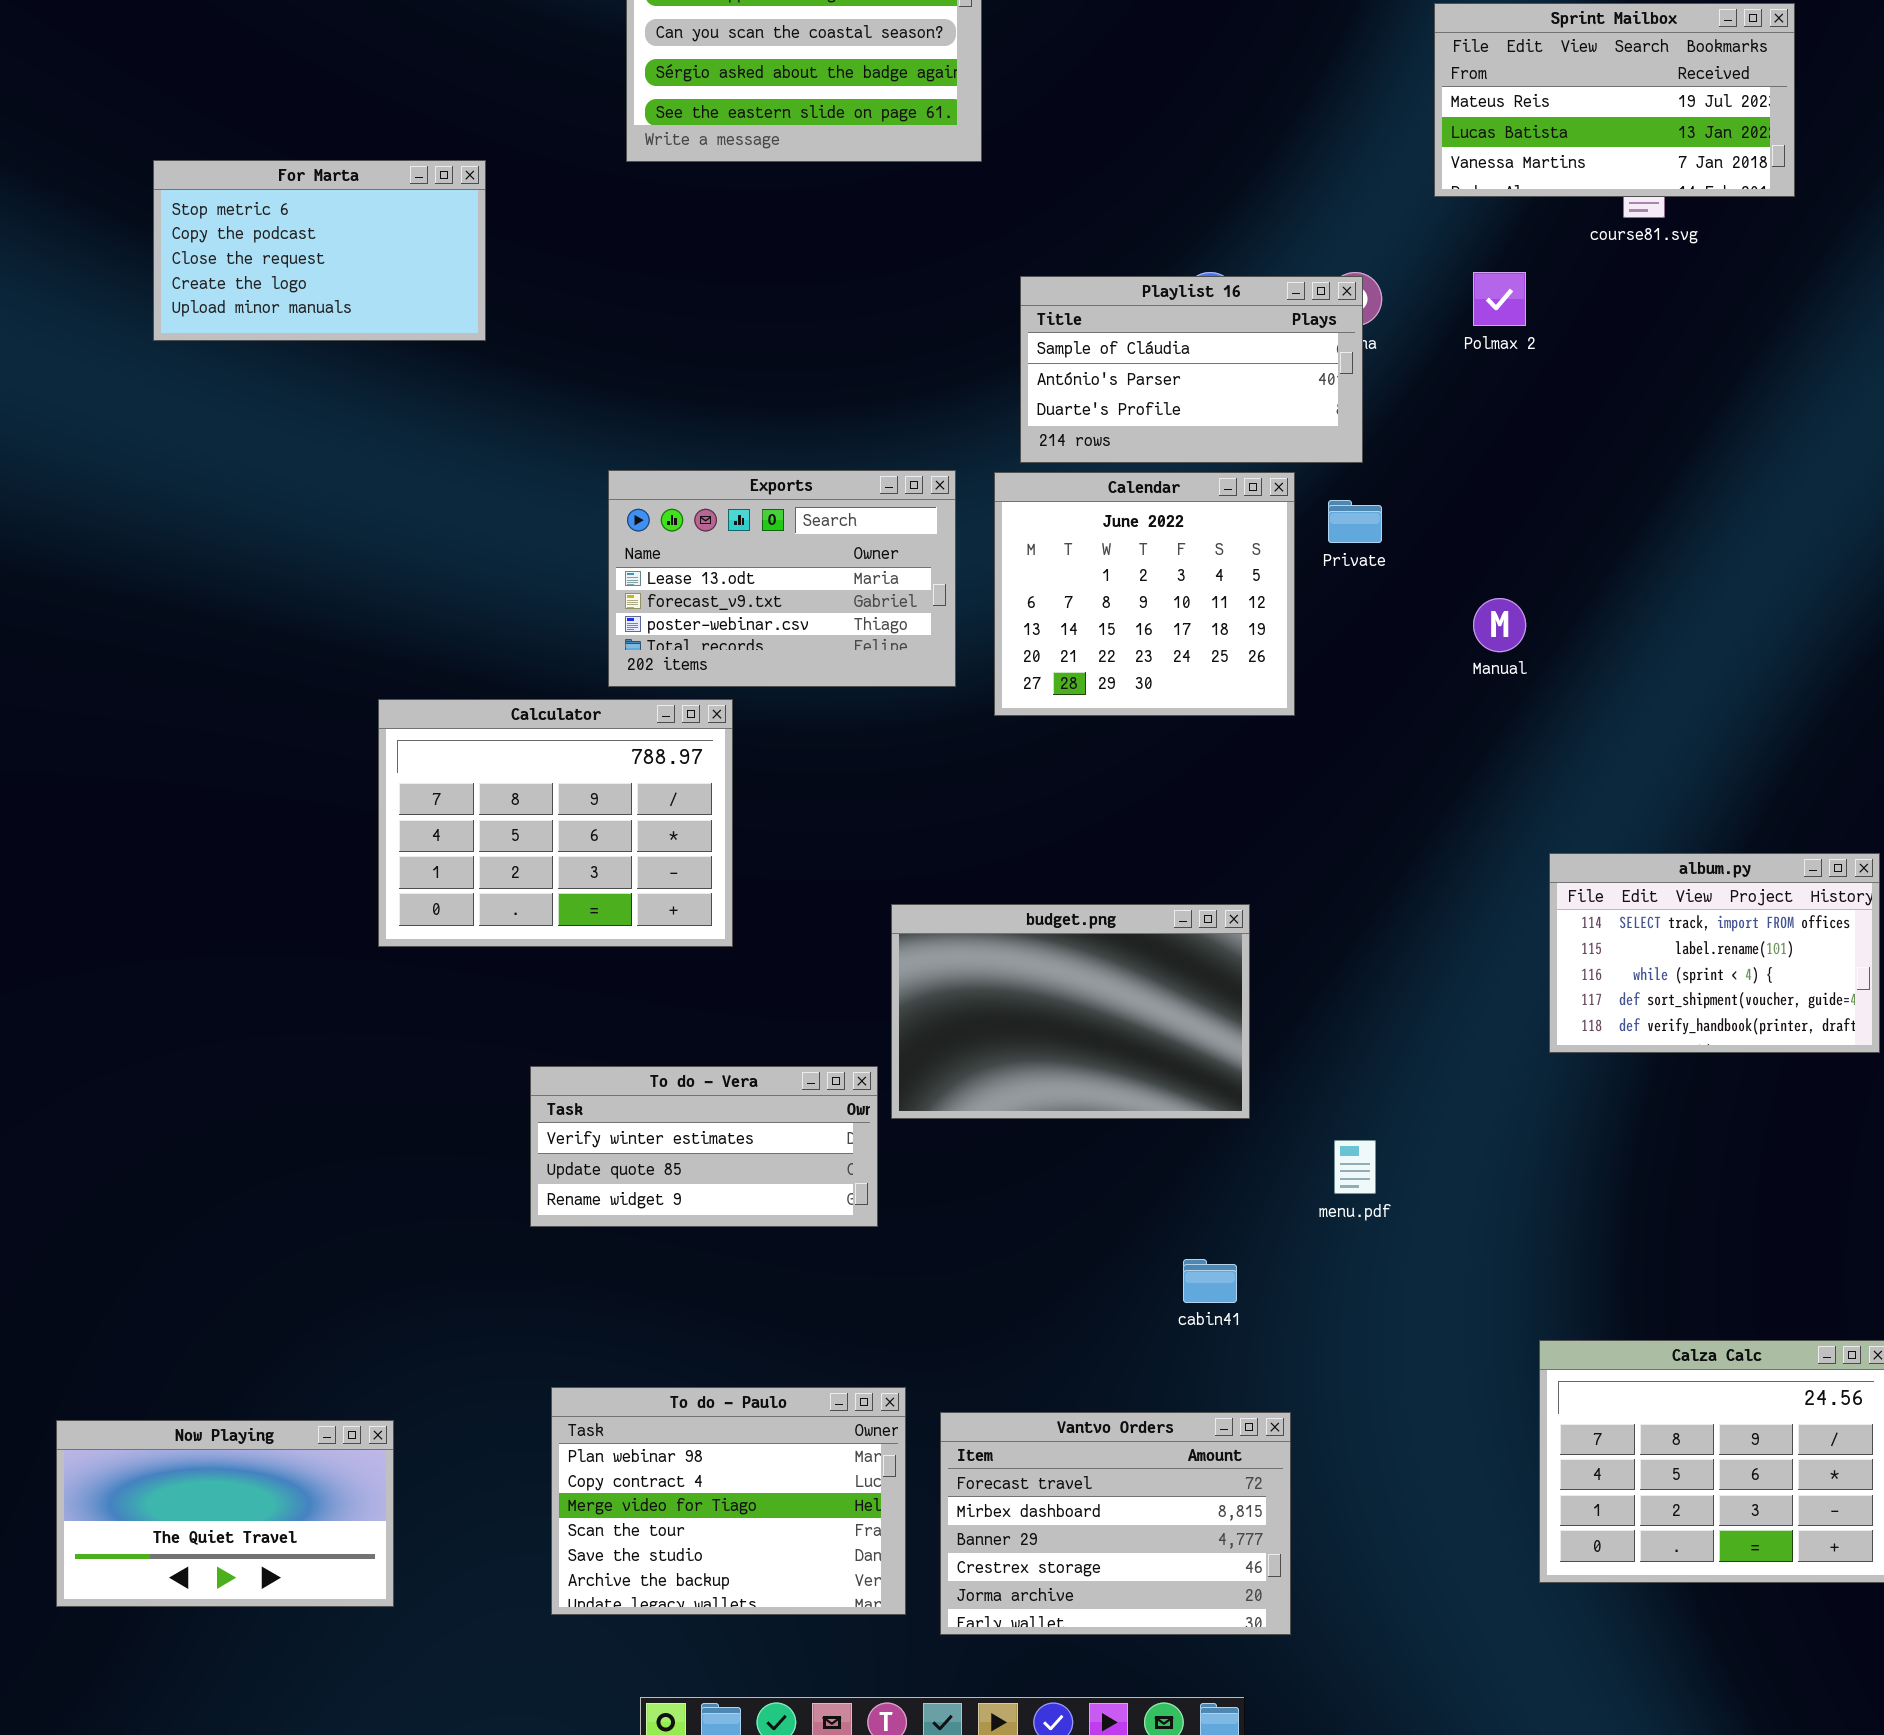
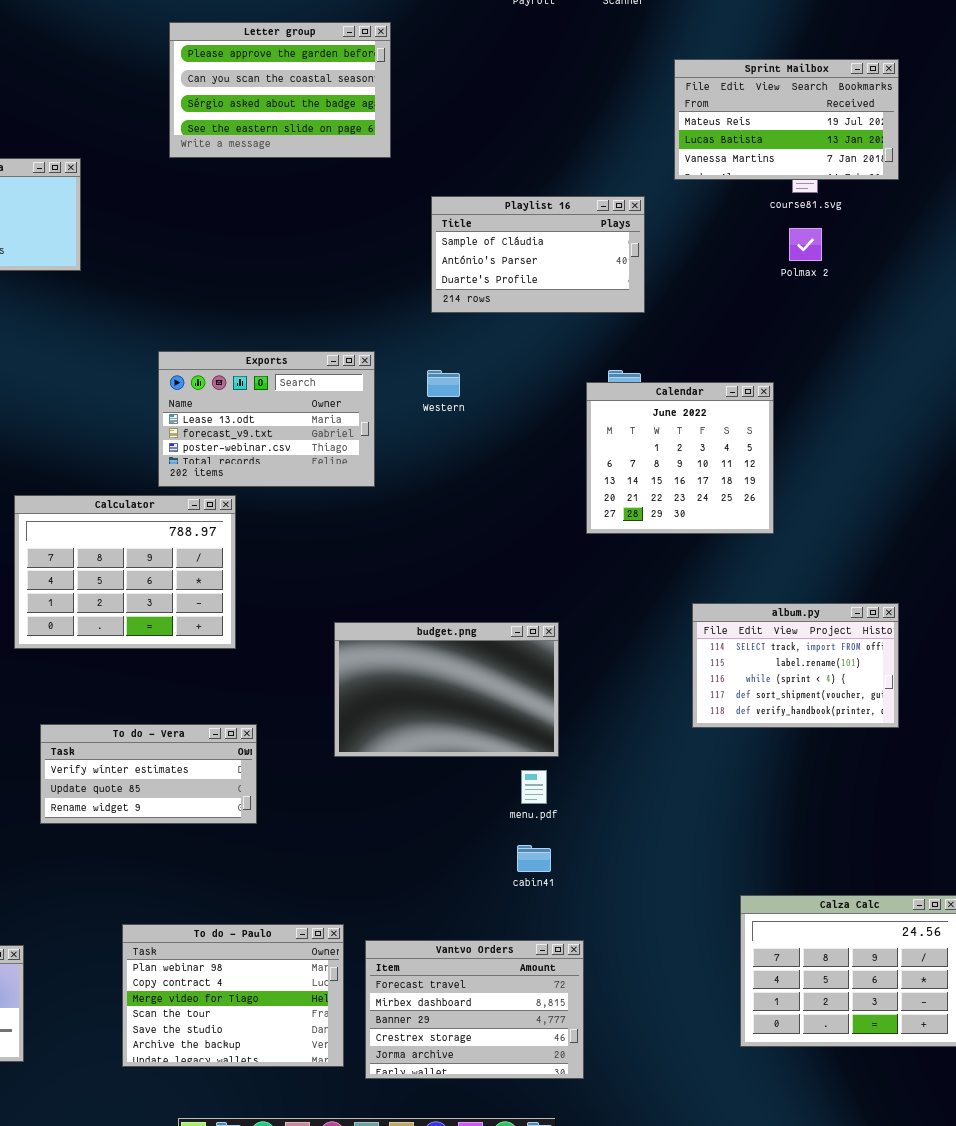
Polmax 2: [1473,272,1526,326] -> [789,228,822,261], moved
Playlist 16: [1020,276,1363,463] -> [431,196,645,313], moved
Calendar: [994,472,1295,716] -> [586,382,774,534], moved
album.py: [1549,853,1880,1053] -> [692,603,899,728], moved
To do - Vera: [530,1066,878,1227] -> [40,724,257,824], moved
menu.pdf: [1334,1140,1376,1194] -> [521,770,547,804], moved

